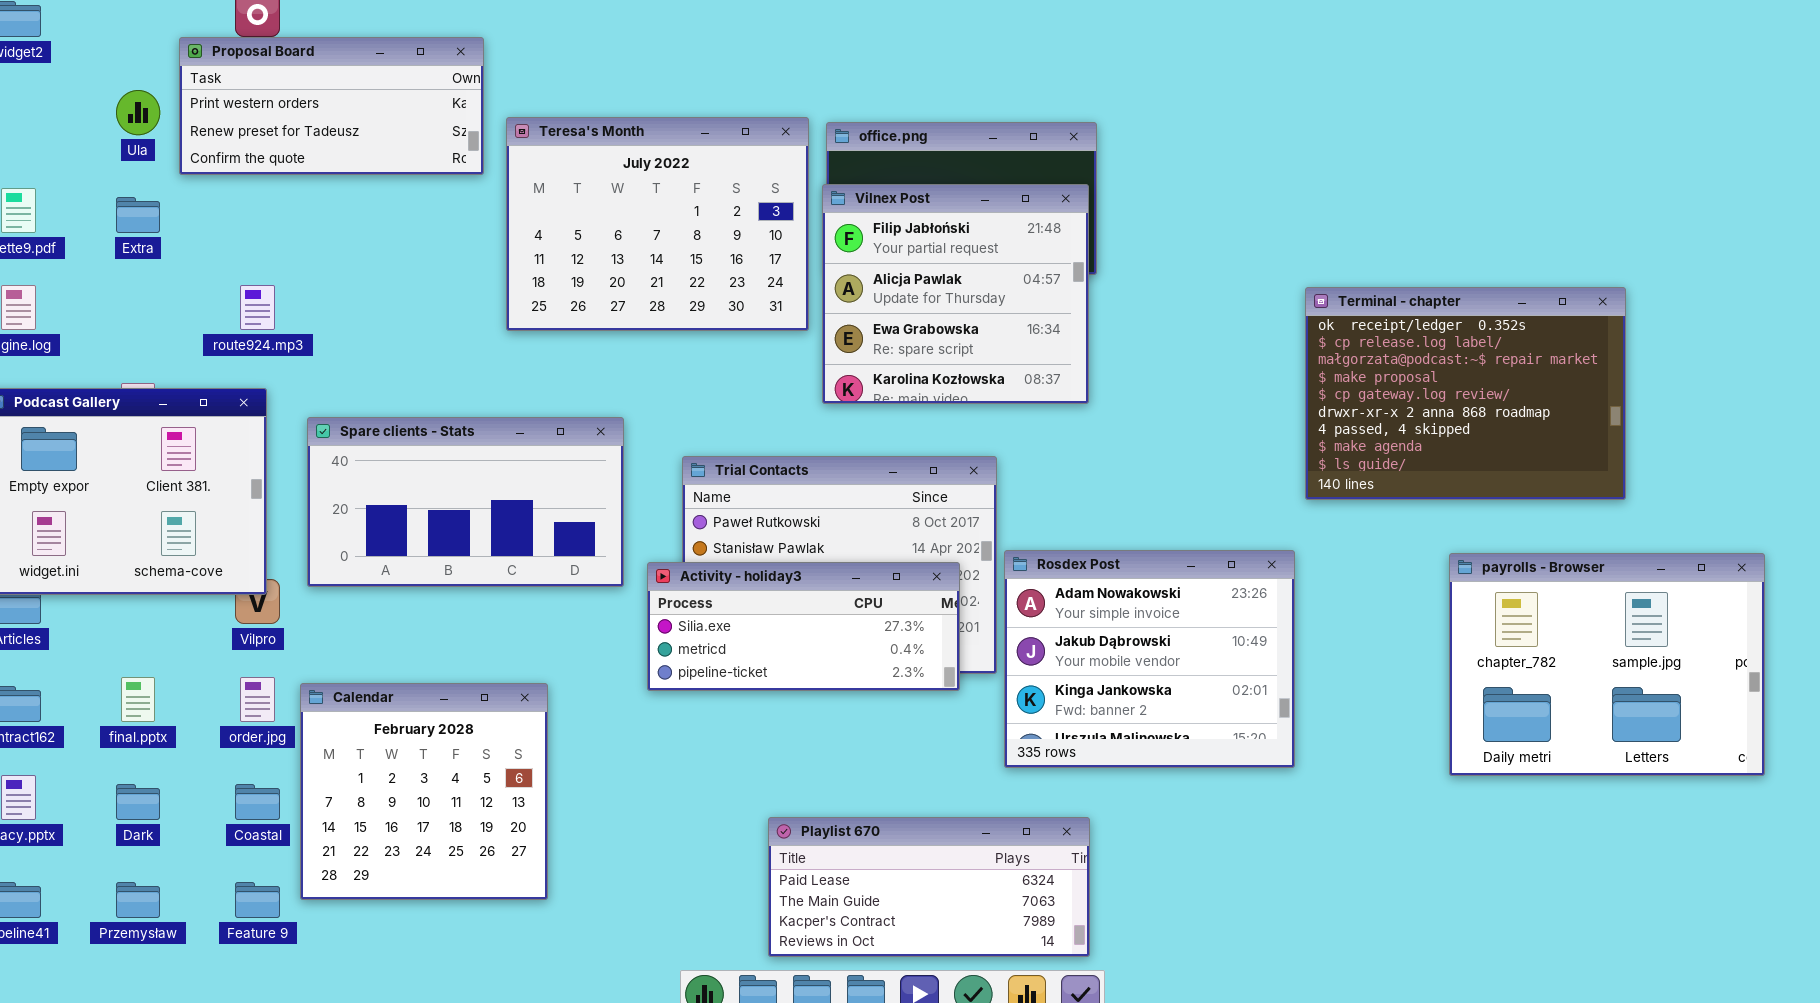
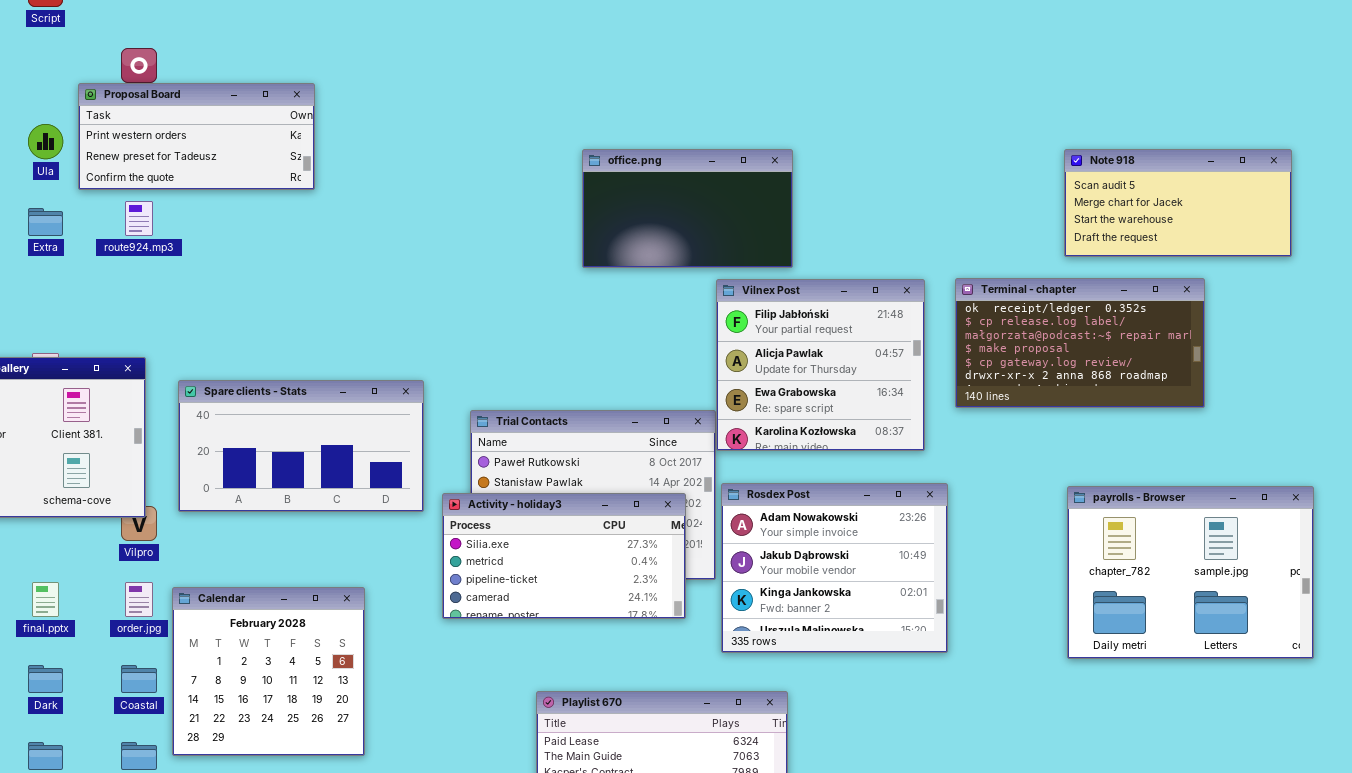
Teresa's Month: [506,117,809,331] -> none, closed
Note 918: none -> [1064,149,1292,257], opened
Vilnex Post: [822,184,1089,404] -> [716,279,925,451], moved
route924.mp3: [240,285,275,330] -> [125,201,153,236], moved
Terminal - chapter: [1305,287,1626,500] -> [955,278,1205,408], resized
Activity - holiday3: [647,562,960,691] -> [442,493,686,619], resized

